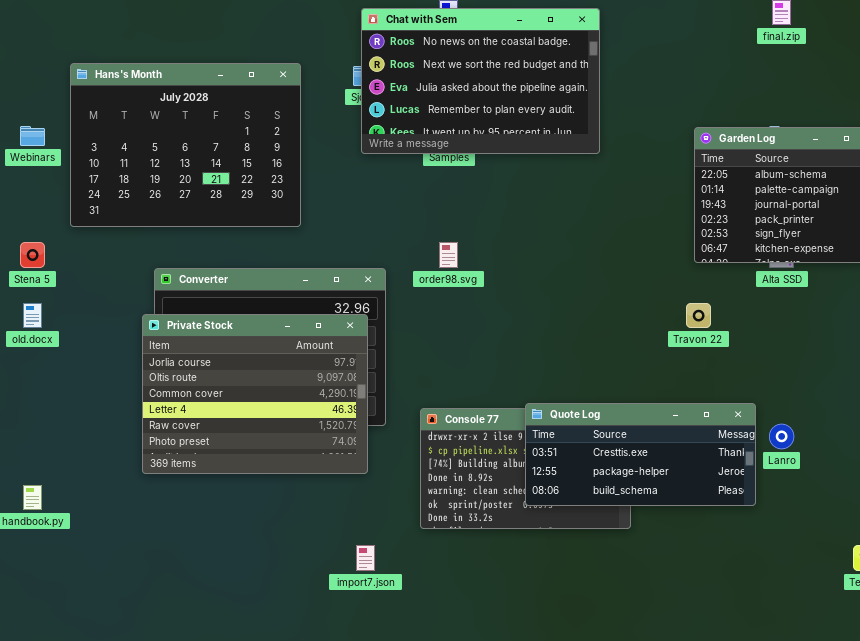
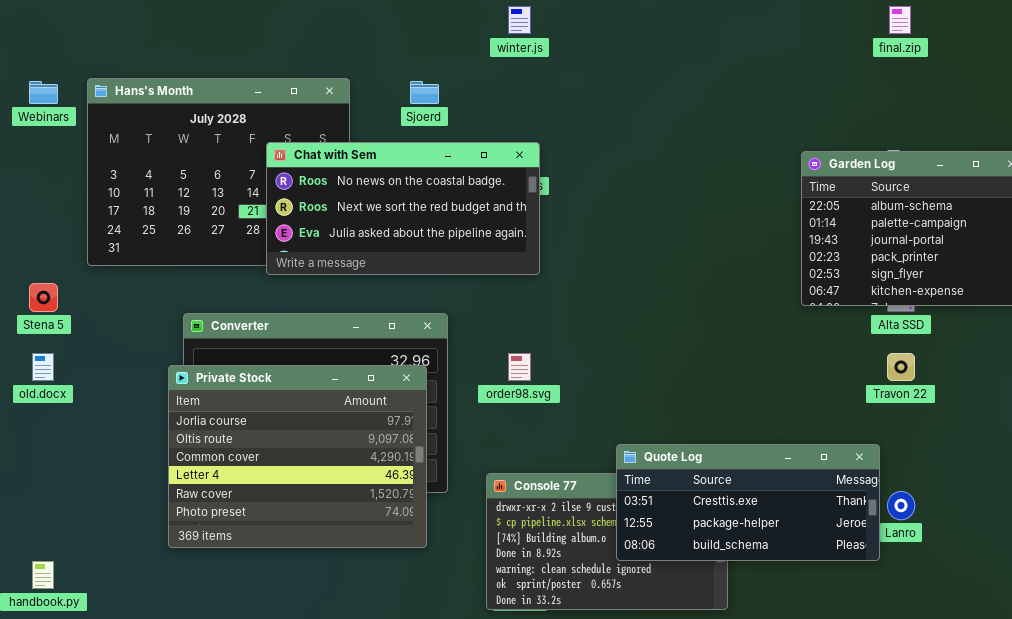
Chat with Sem: [361,8,600,154] -> [266,142,540,275], moved, resized
Webinars: [20,126,45,146] -> [29,81,58,104], moved
order98.svg: [439,242,458,268] -> [508,353,531,381], moved
Travon 22: [686,303,711,328] -> [887,353,915,381], moved
Quote Log: [525,403,756,506] -> [616,444,880,561], moved

